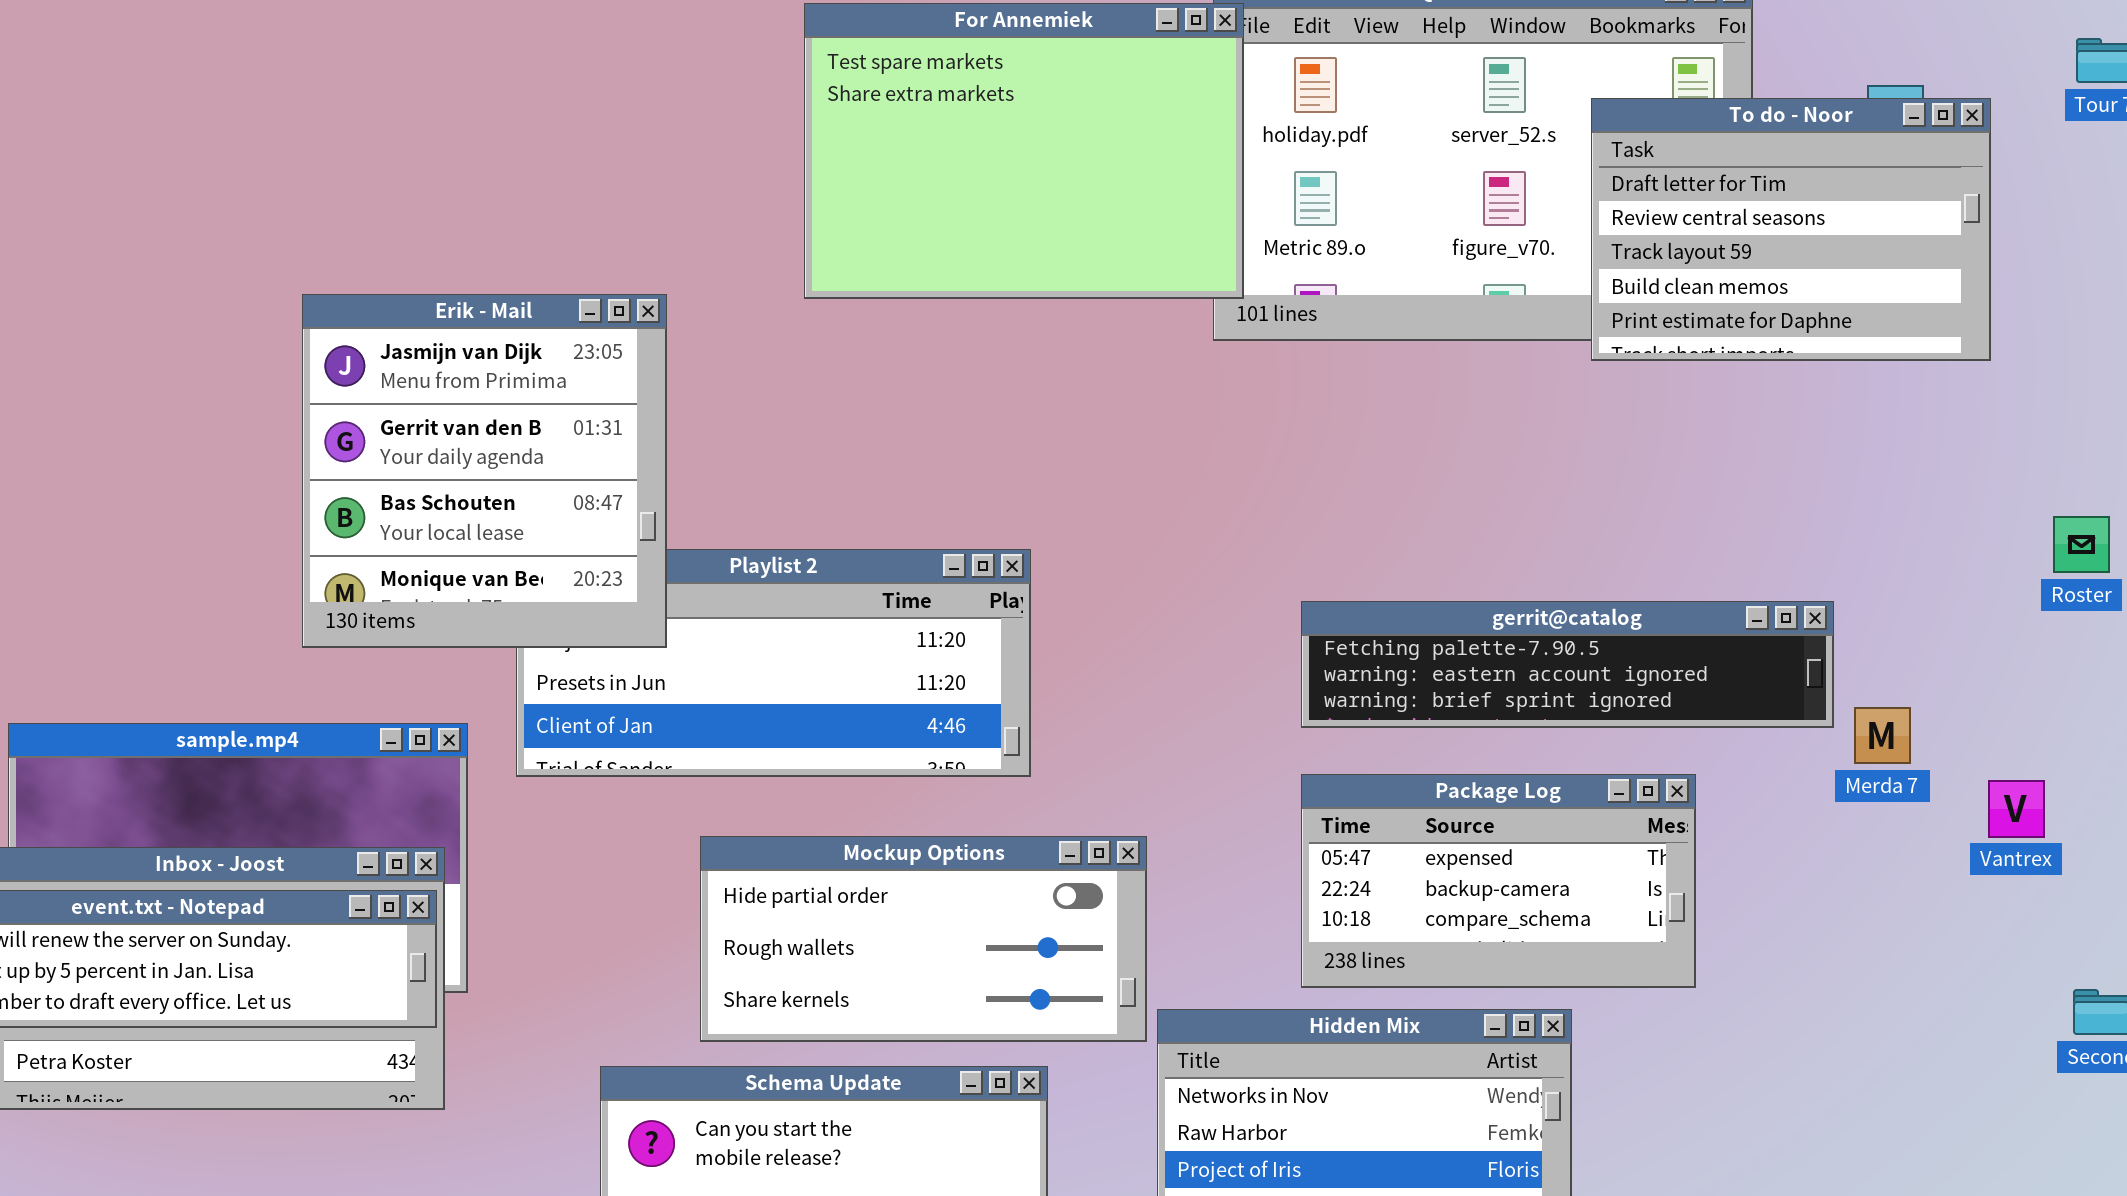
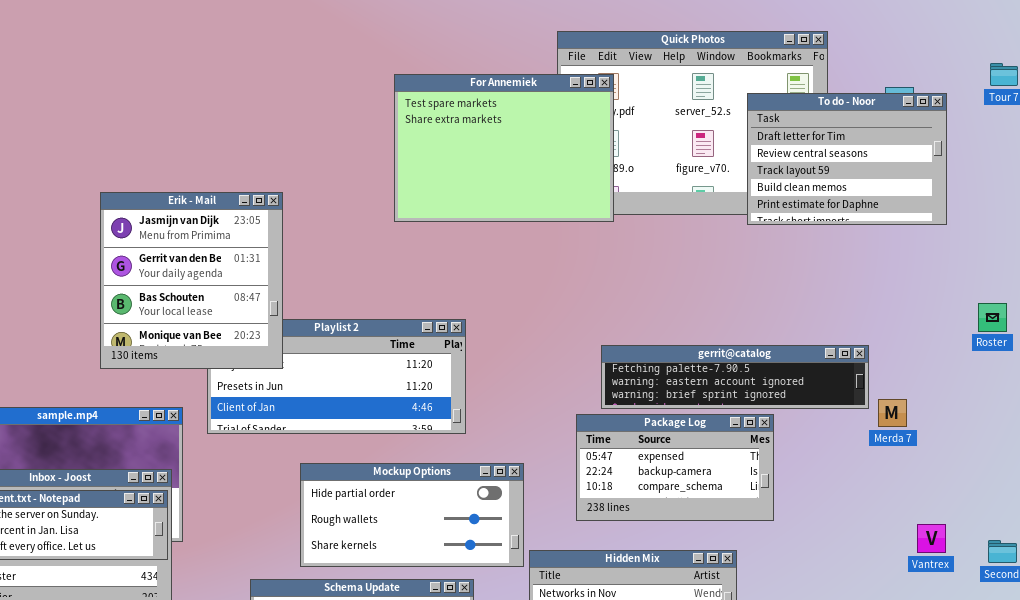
For Annemiek: [804,3,1244,299] -> [394,74,614,222], moved
Package Log: [1301,774,1696,988] -> [576,414,774,521], moved
Vantrex: [1988,780,2045,838] -> [917,524,946,553], moved

